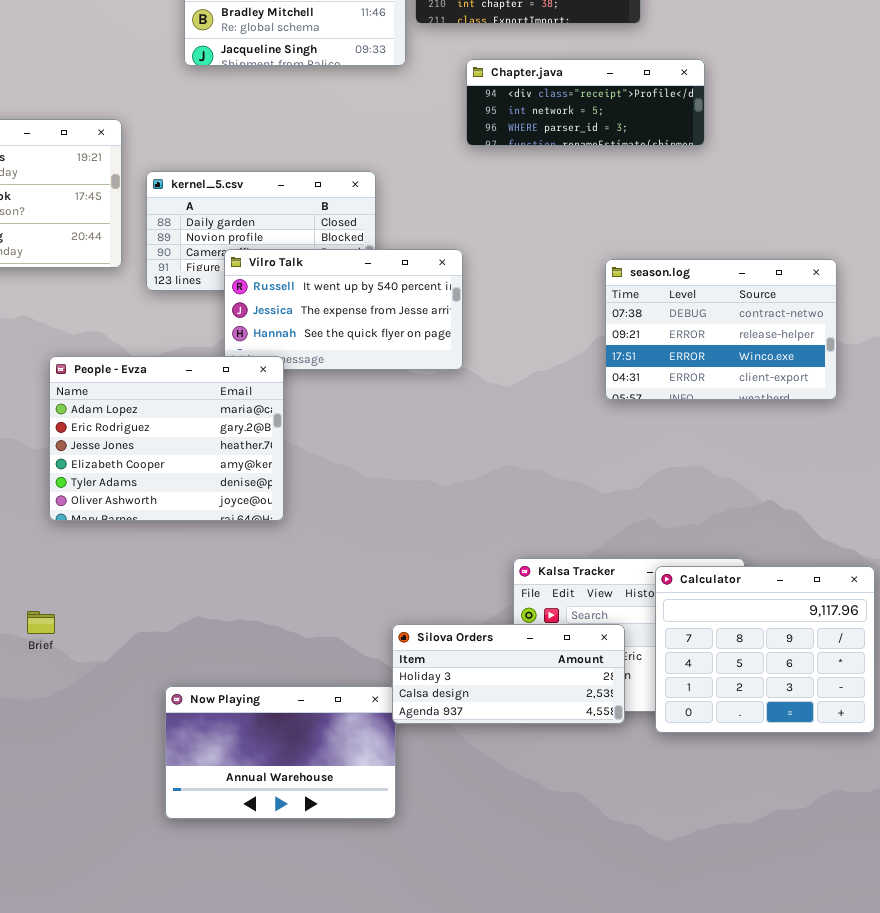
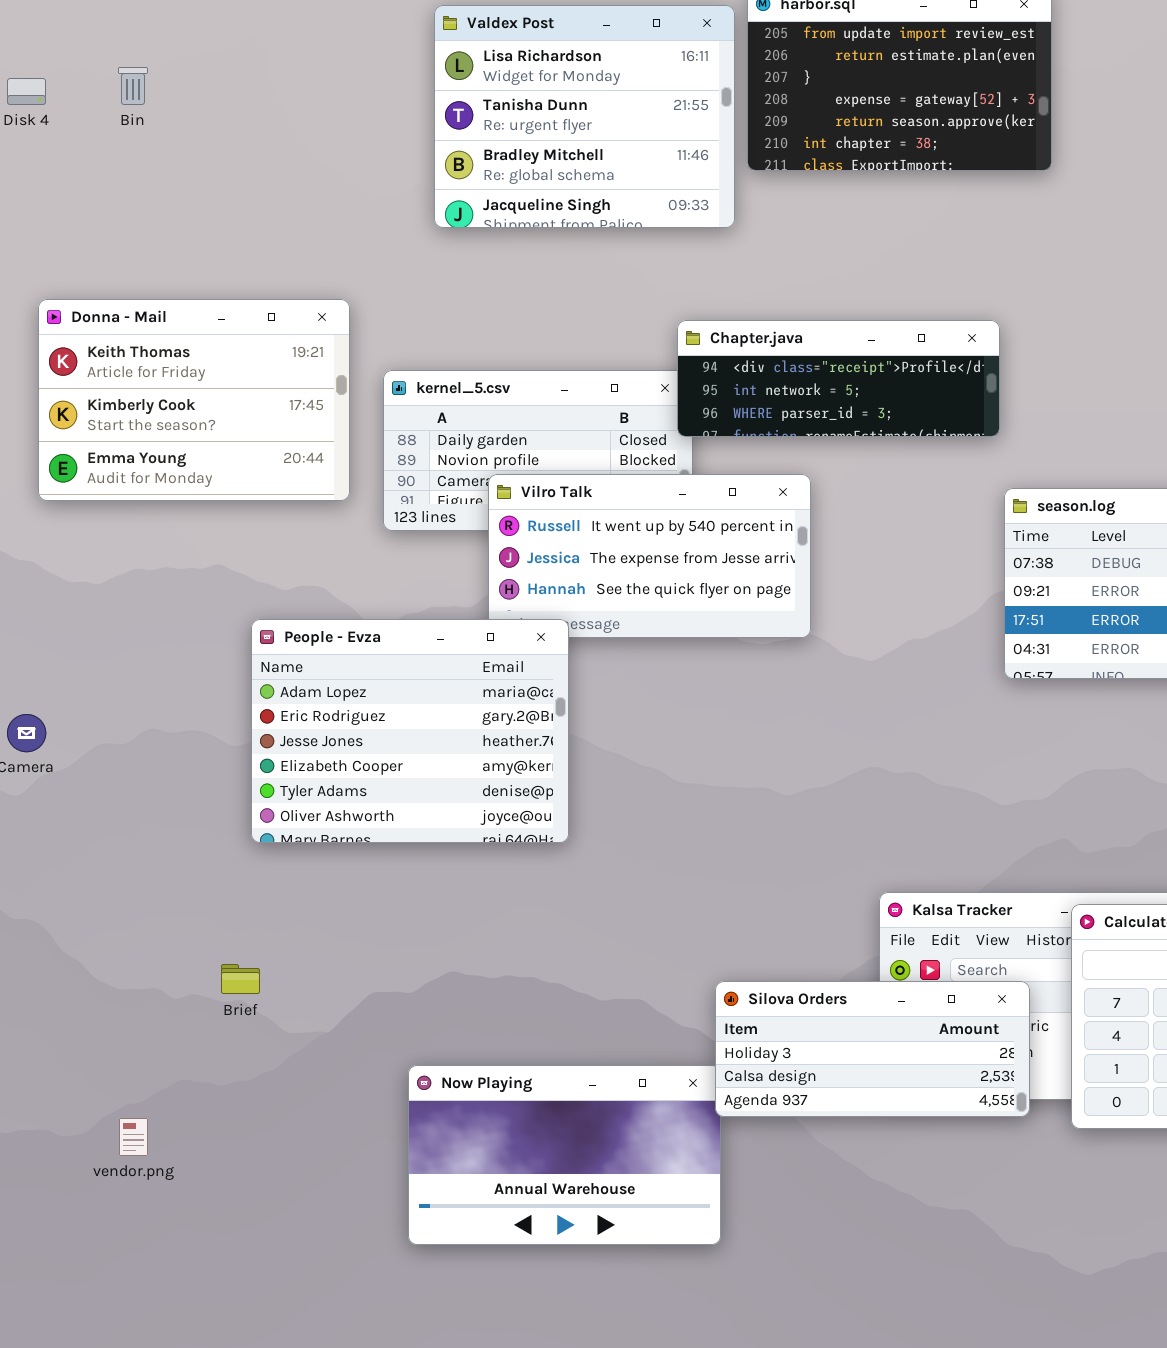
Chapter.java: [466,59,705,146] -> [677,320,1000,437], moved

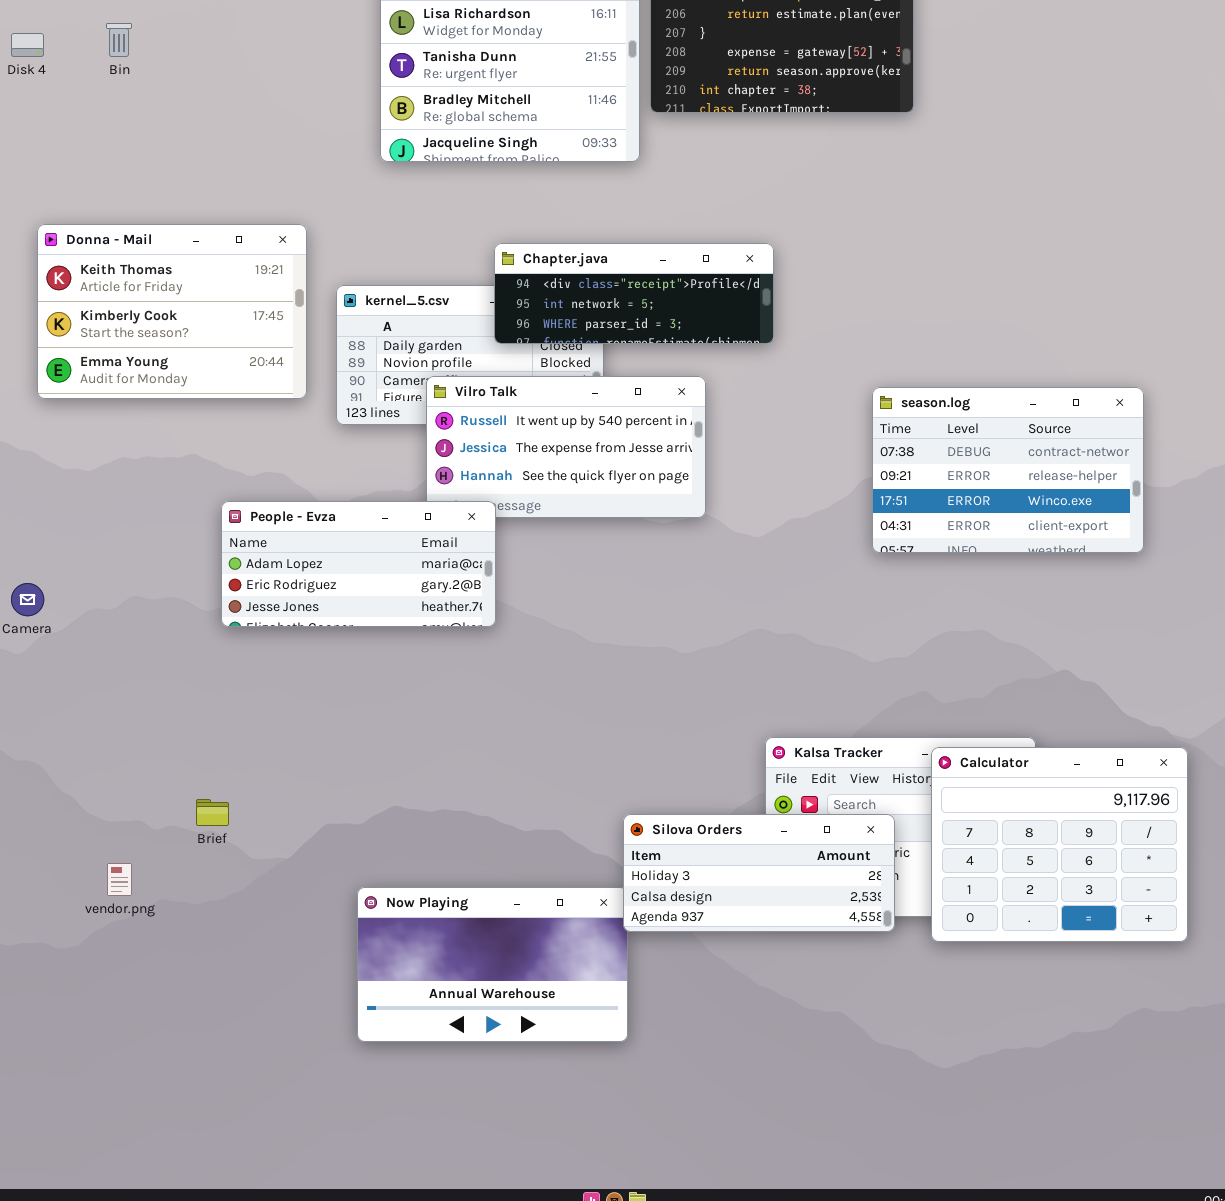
Chapter.java: [677,320,1000,437] -> [494,243,774,344], moved
People - Evza: [251,619,569,843] -> [221,501,496,627], resized
vendor.png: [119,1118,148,1156] -> [107,863,132,896], moved

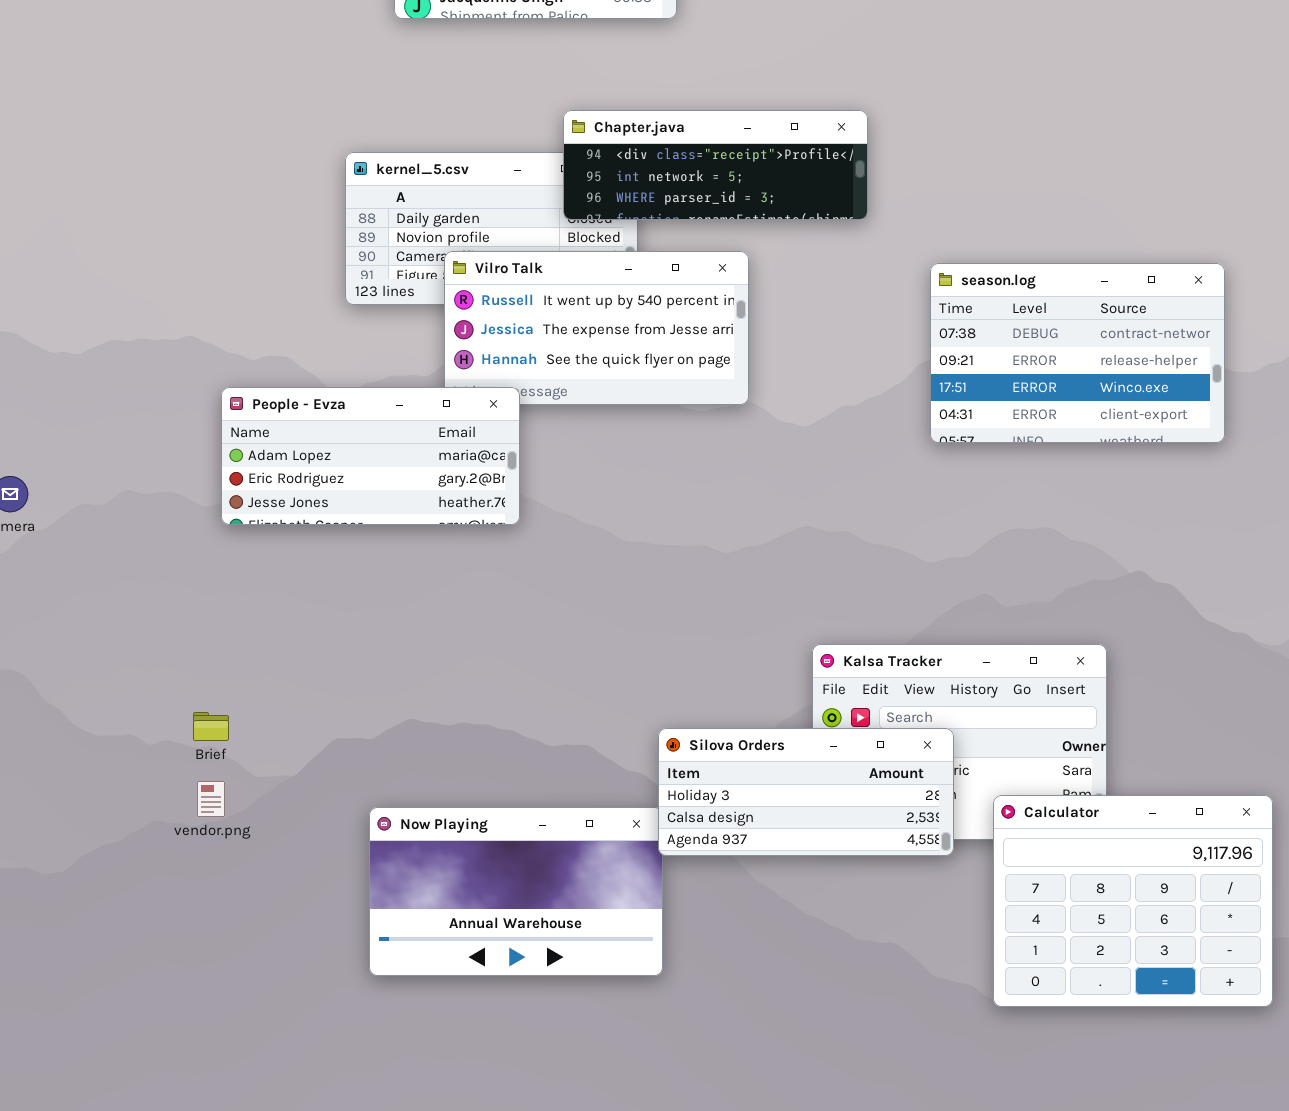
Donna - Mail: [37,224,307,399] -> none, closed
Chapter.java: [494,243,774,344] -> [563,110,868,220], moved
Calculator: [931,747,1188,942] -> [993,795,1273,1007], moved
vendor.png: [107,863,132,896] -> [197,781,225,817], moved

